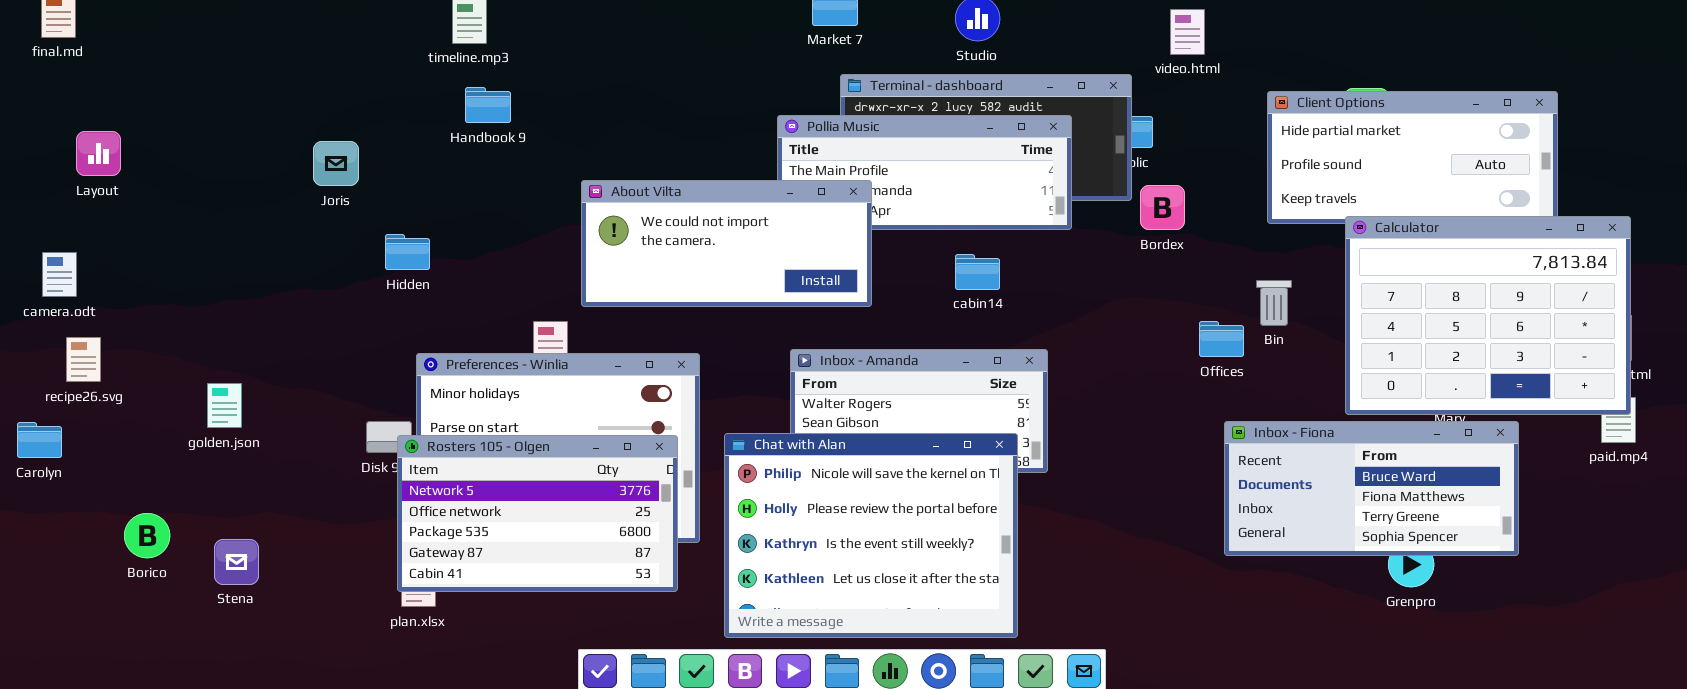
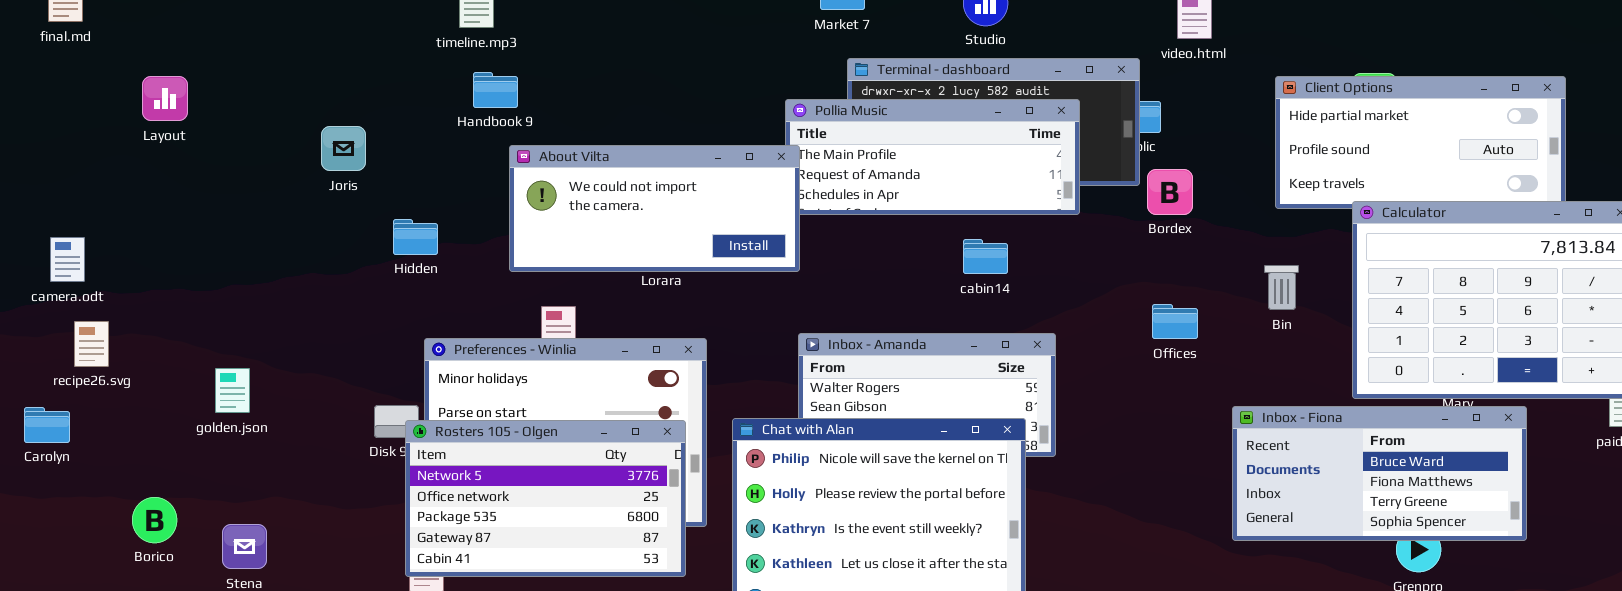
Layout: [76,131,121,176] -> [142,76,188,121], moved
About Vilta: [581,180,872,307] -> [509,145,800,272], moved
Offices: [1199,321,1244,357] -> [1152,304,1198,339], moved

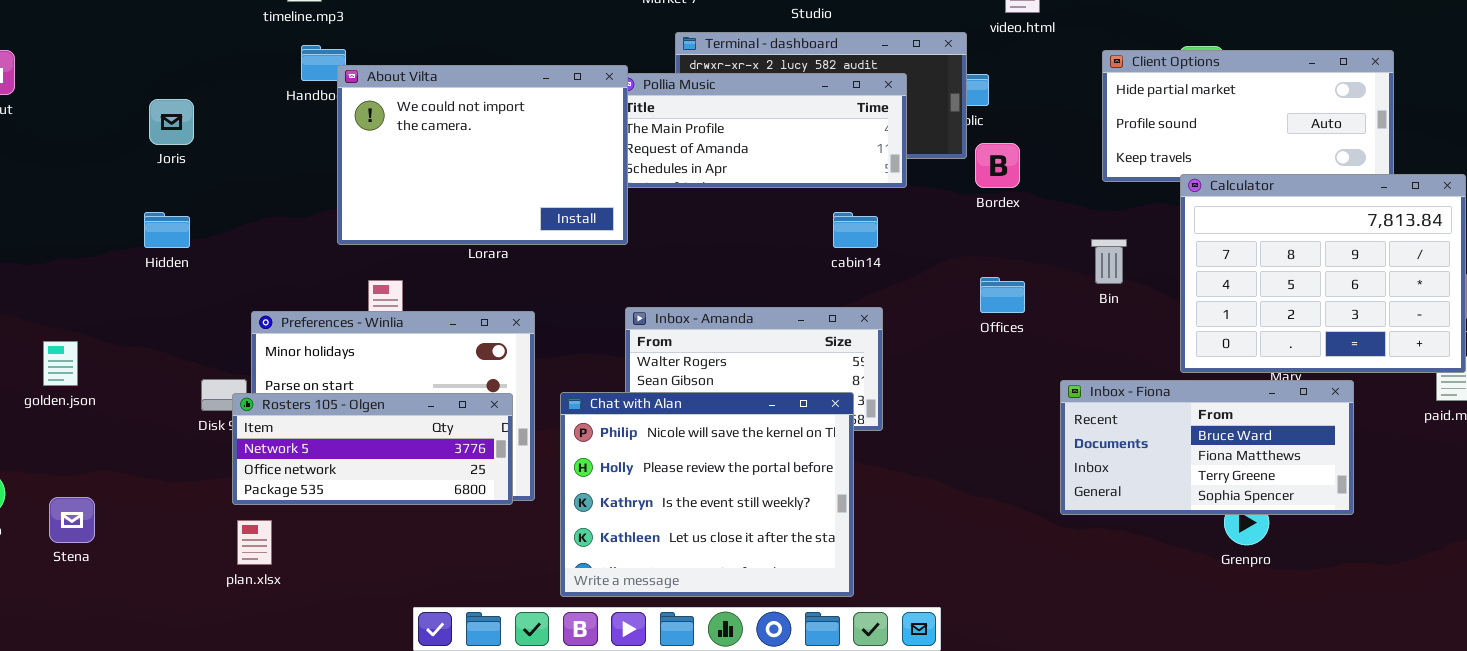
About Vilta: [509,145,800,272] -> [337,65,628,245], resized
Hidden: [393,219,438,255] -> [144,212,190,248], moved
cabin14: [963,239,1008,274] -> [833,212,878,248], moved
Rosters 105 - Olgen: [405,420,686,577] -> [232,393,513,505], resized

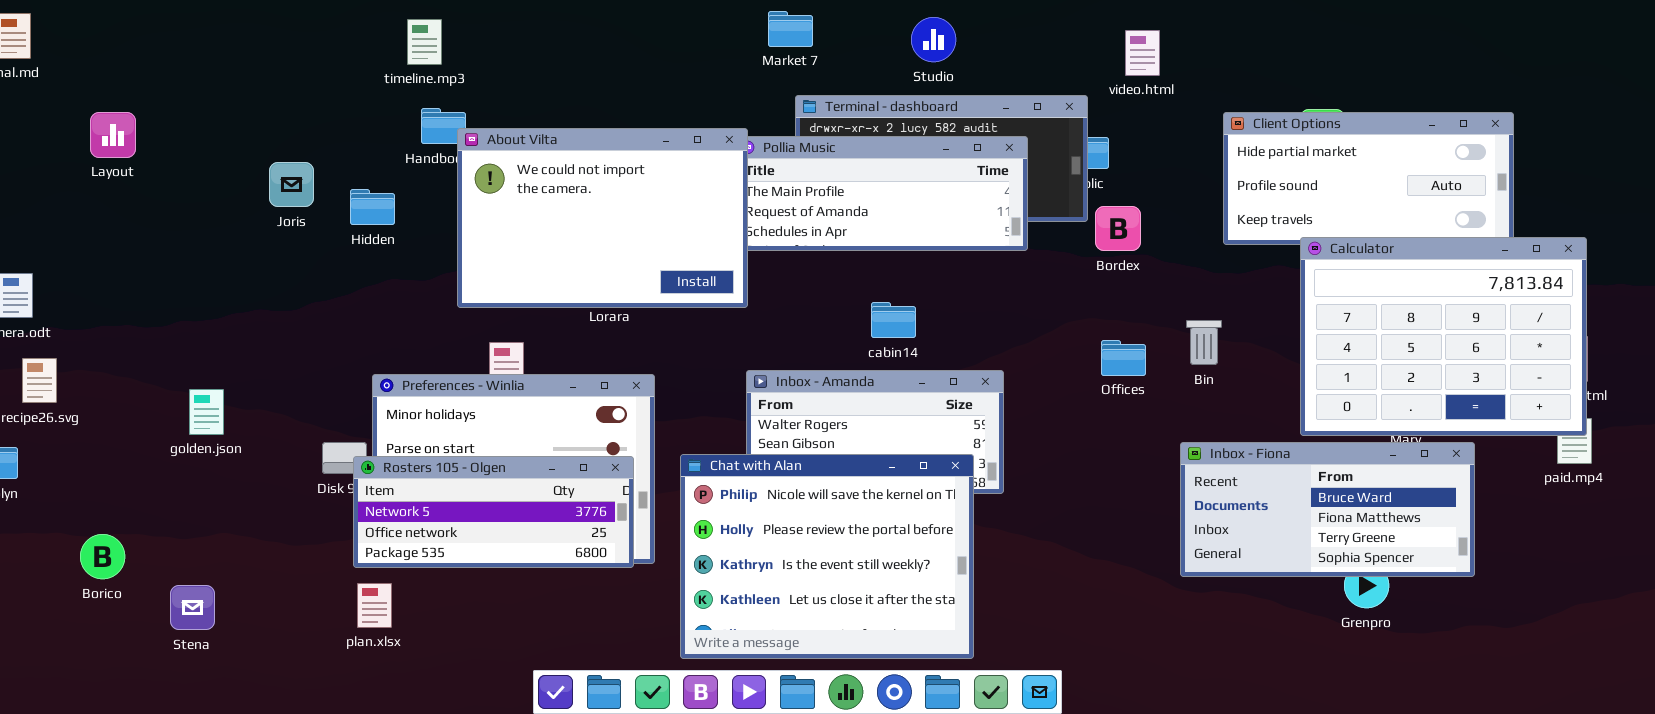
Hidden: [144,212,190,248] -> [350,189,395,225], moved
cabin14: [833,212,878,248] -> [871,302,916,338], moved
Bin: [1091,239,1127,284] -> [1186,320,1222,365], moved
golden.json: [43,341,78,386] -> [189,389,224,435], moved
Stena: [49,497,95,543] -> [170,585,215,630], moved

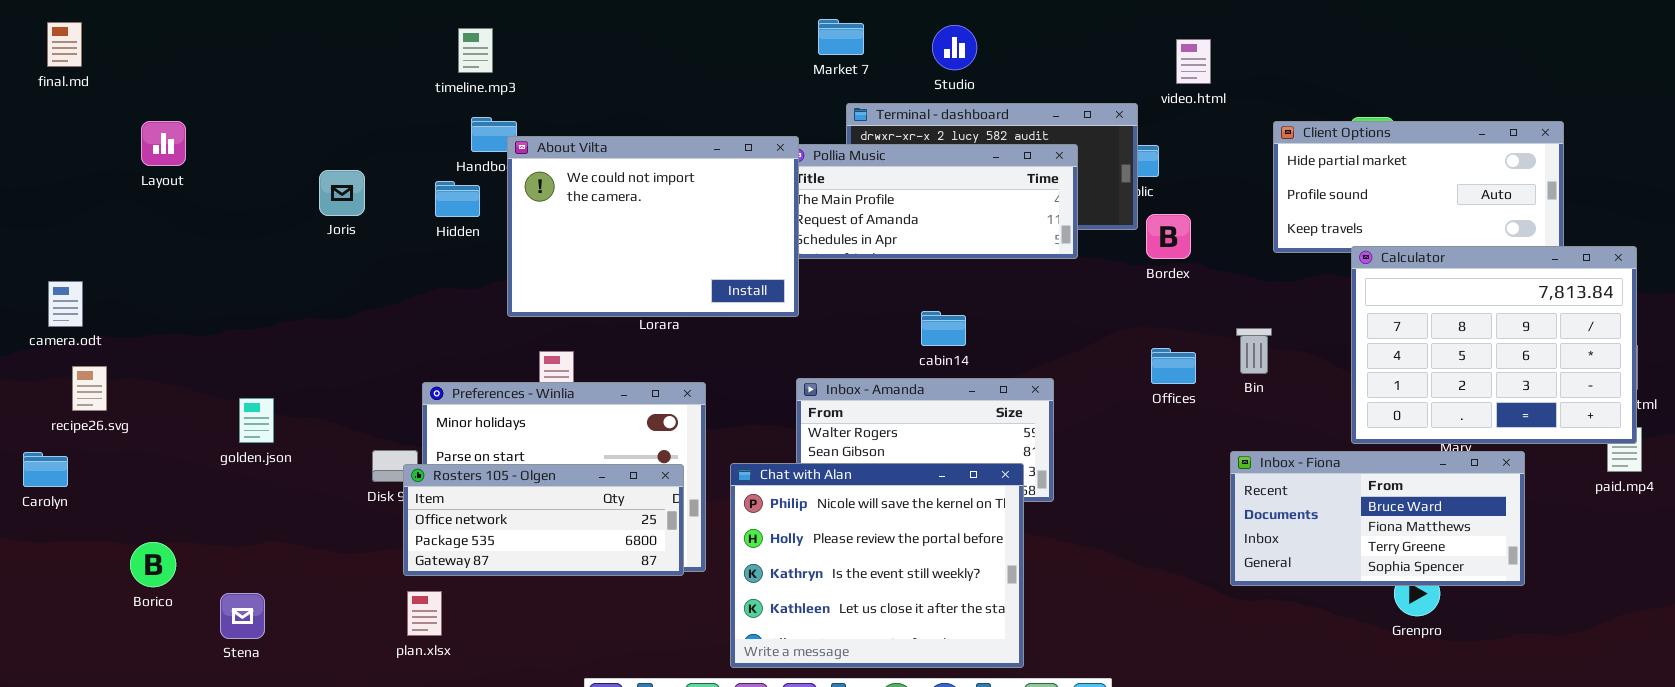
Studio: [911,17,956,62] -> [932,25,977,70], moved
Hidden: [350,189,395,225] -> [435,181,480,217], moved
Rosters 105 - Olgen: [353,456,634,568] -> [403,464,684,576], scrolled down 1 row

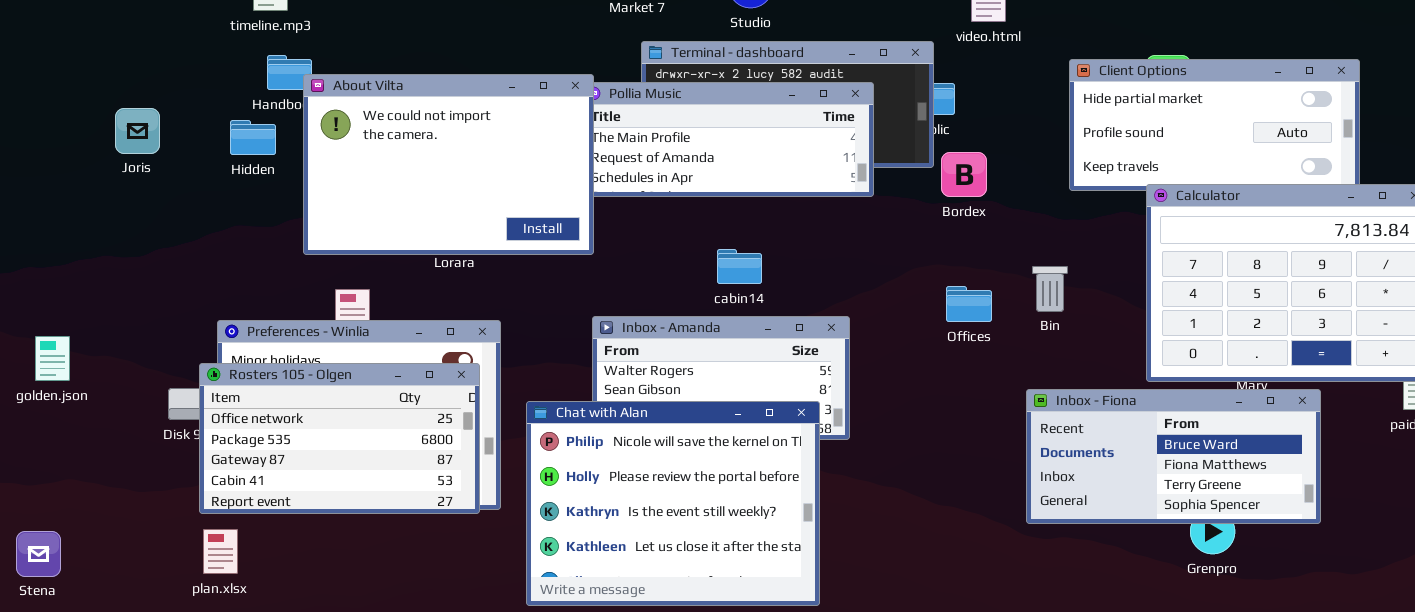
Rosters 105 - Olgen: [403,464,684,576] -> [199,363,480,514], resized

